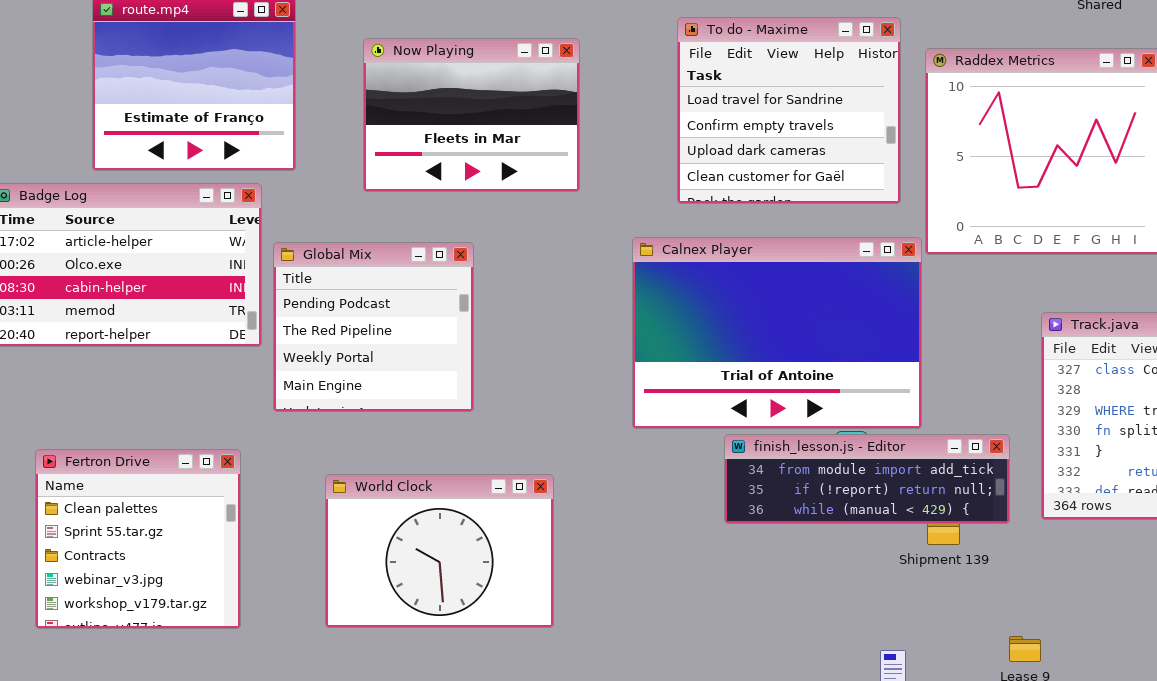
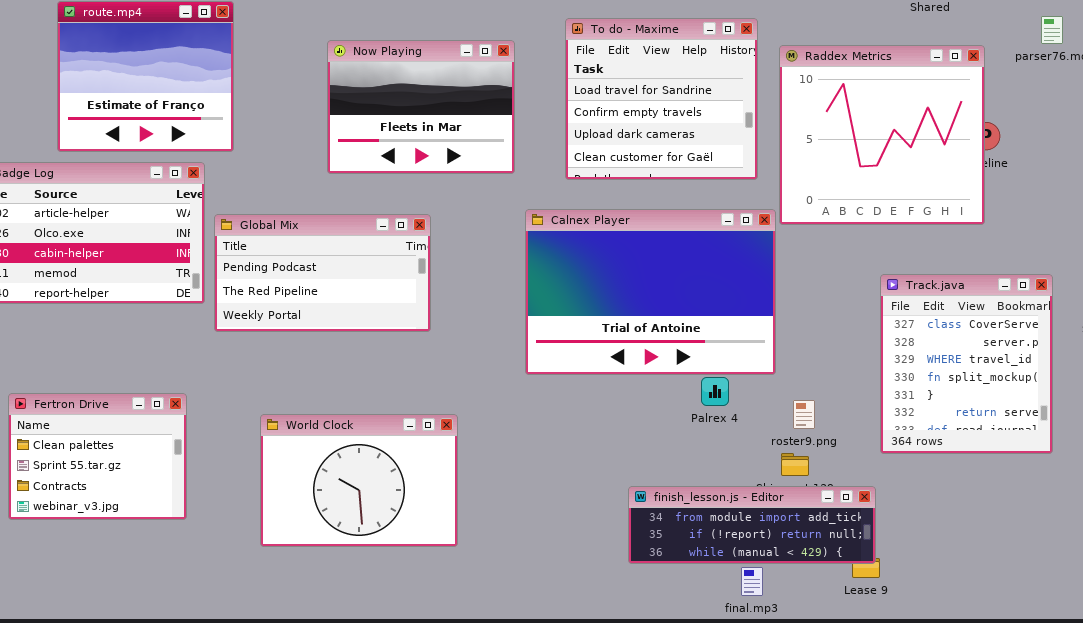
Now Playing: [363,38,580,192] -> [327,40,515,174], moved
Global Mix: [273,242,474,412] -> [214,214,431,332], resized
finish_lesson.js - Editor: [724,434,1010,524] -> [628,486,876,564], moved
Fertron Drive: [35,449,241,629] -> [8,393,187,520], resized

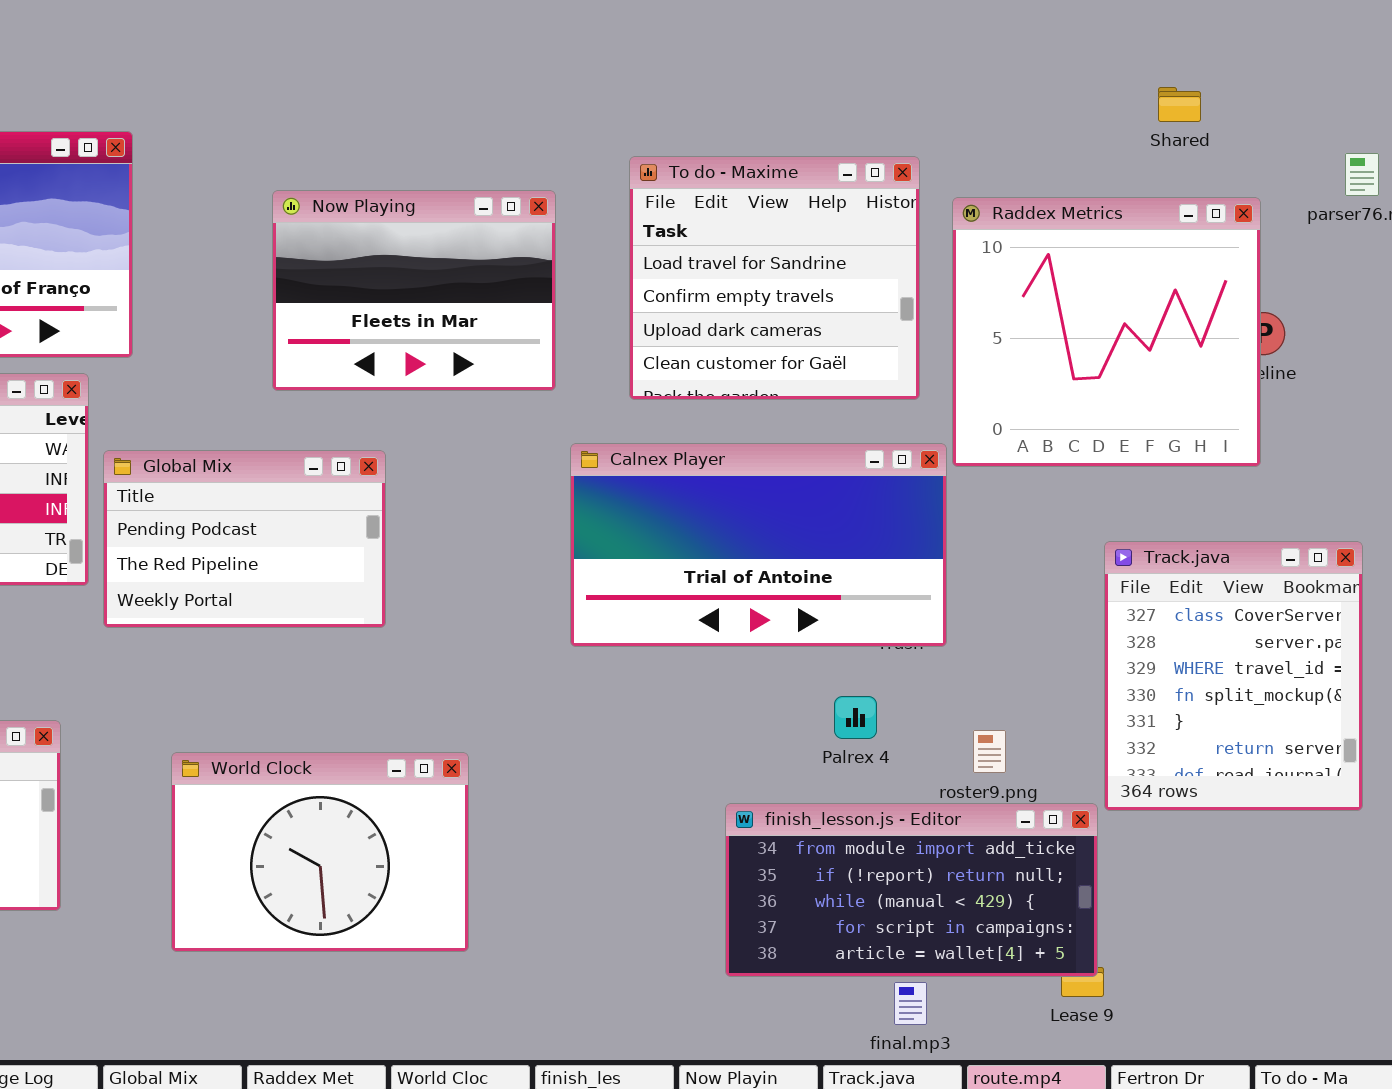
Calnex Player: [525,209,776,375] -> [570,443,947,647], resized
Global Mix: [214,214,431,332] -> [103,450,386,628], resized
finish_lesson.js - Editor: [628,486,876,564] -> [725,803,1098,977], resized

